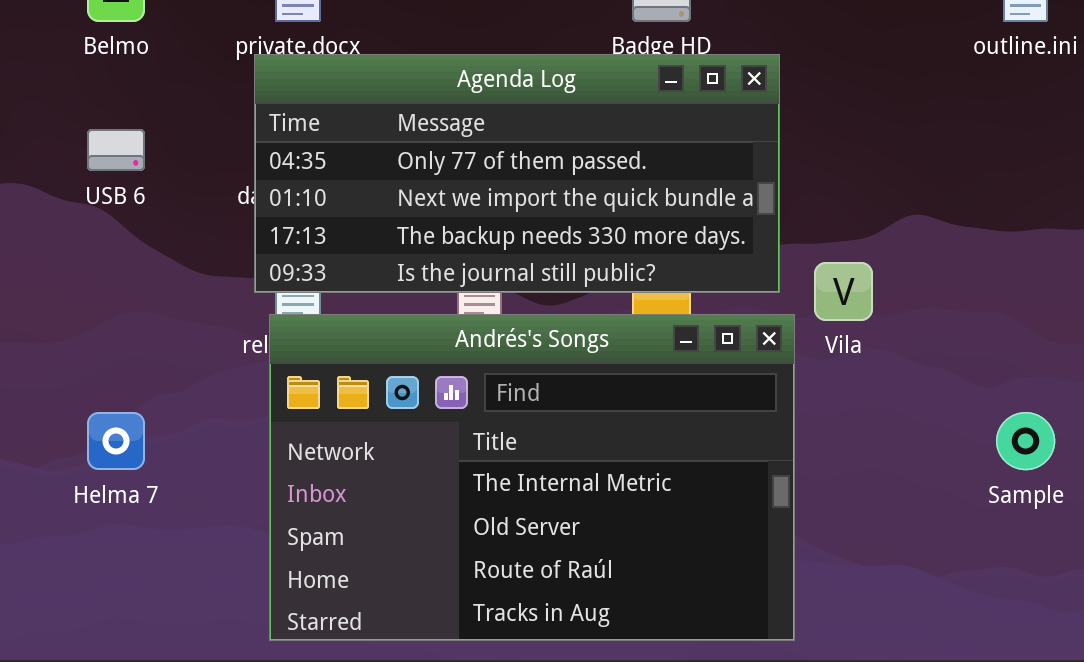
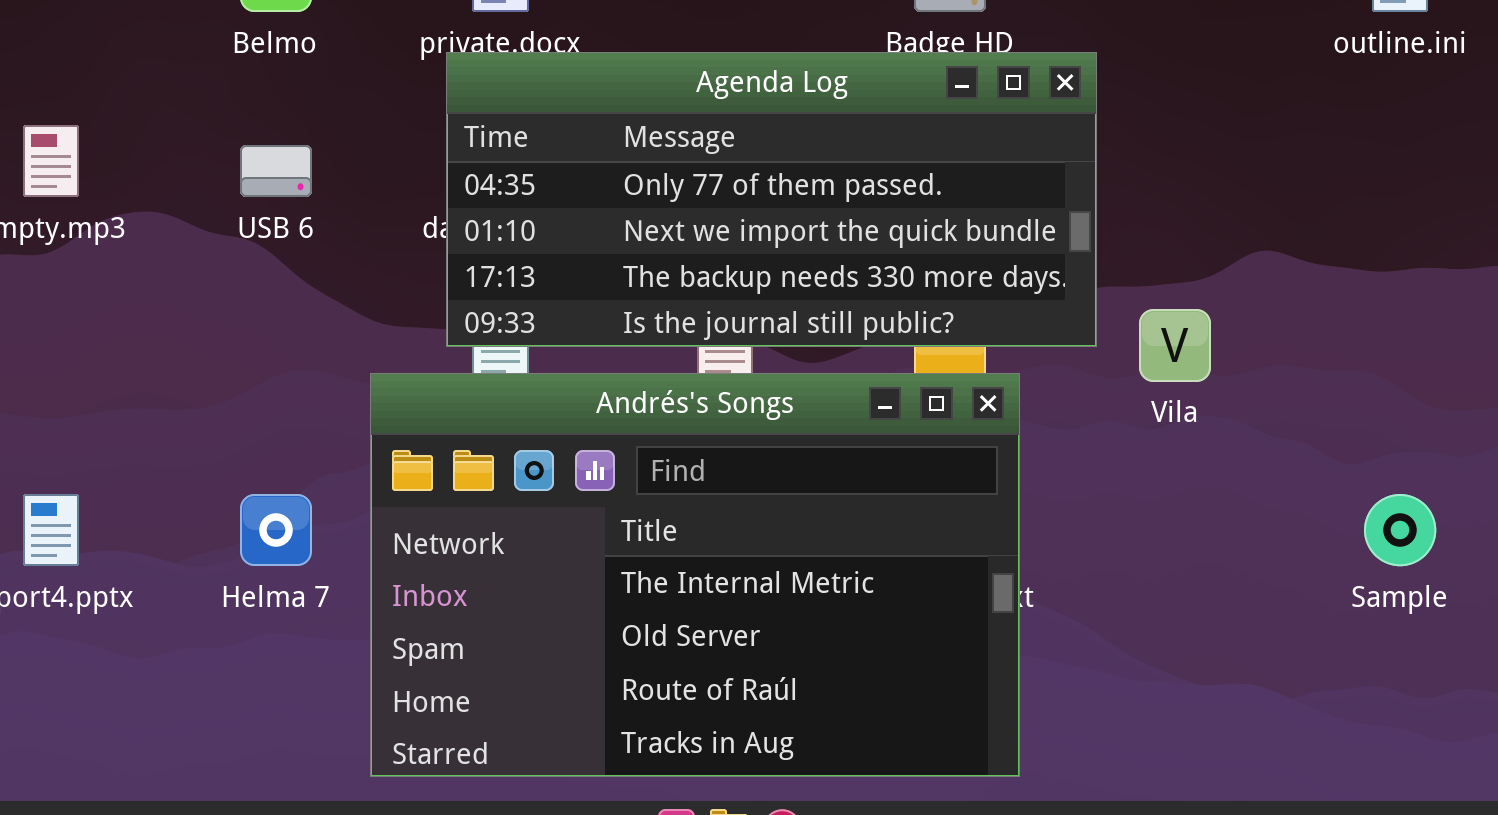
Andrés's Songs: [269,314,795,641] -> [370,373,1020,777], moved

